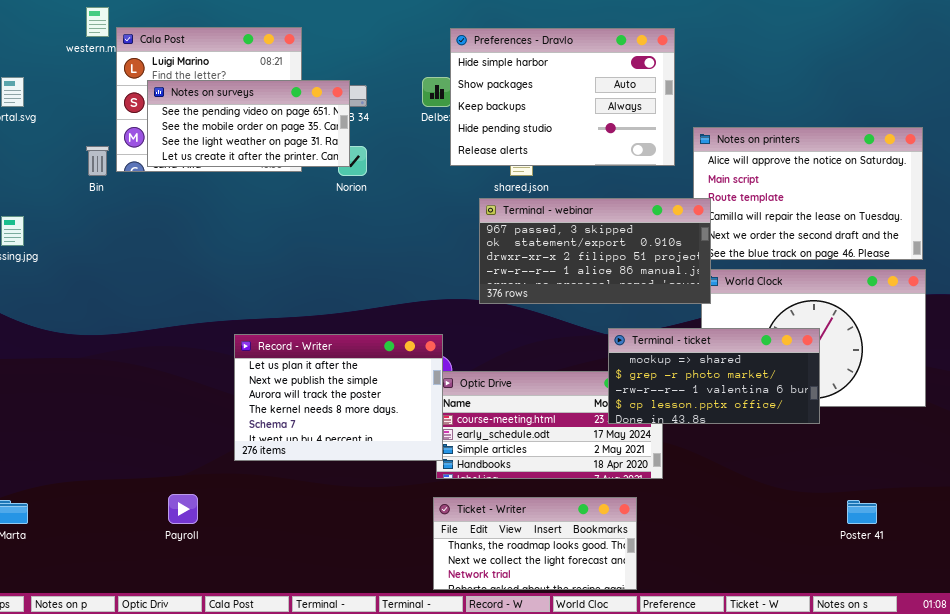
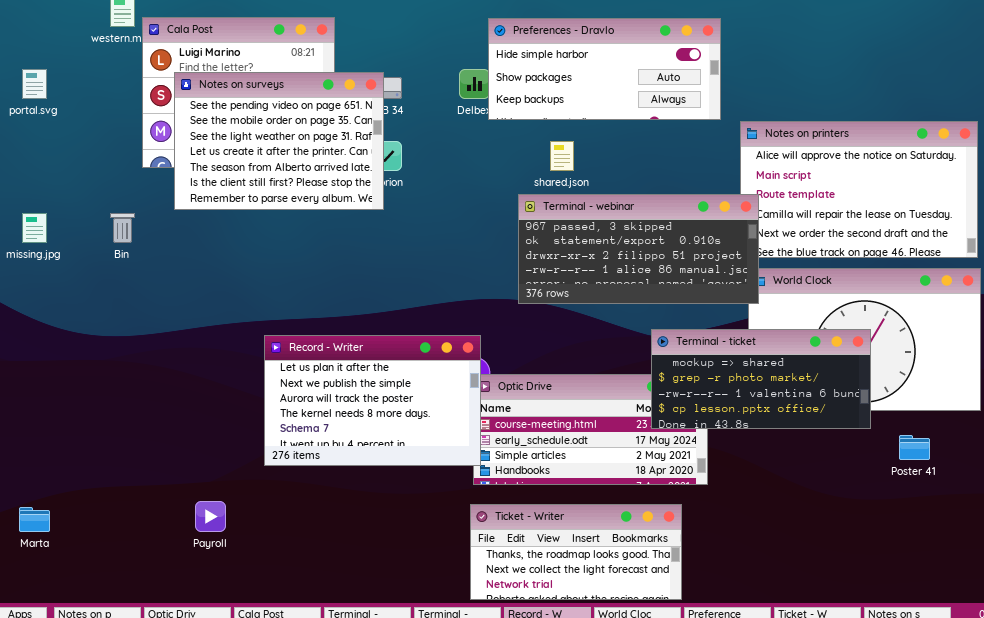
Preferences - Dravlo: [450,28,675,166] -> [488,18,721,120], resized
Notes on surveys: [147,80,350,167] -> [174,72,384,210], resized
Bin: [86,146,109,176] -> [110,213,135,243], moved
Poster 41: [847,500,877,524] -> [899,435,930,460], moved

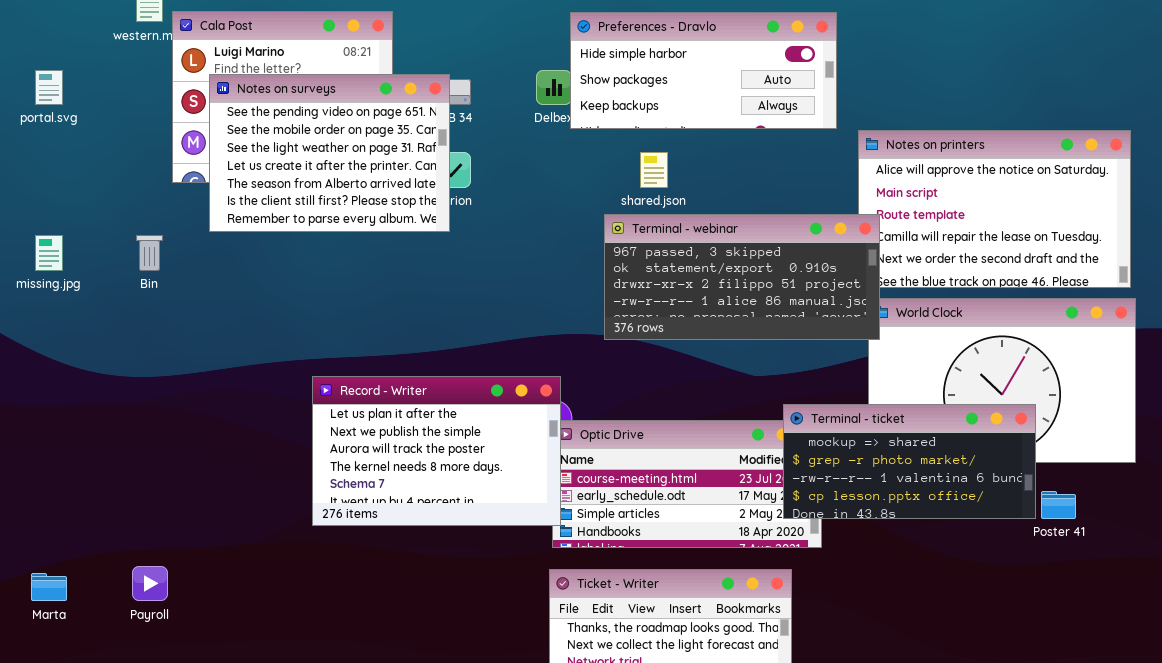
Terminal - ticket: [651,329,871,429] -> [783,404,1036,519], moved
Payroll: [195,501,226,532] -> [132,566,168,601], moved

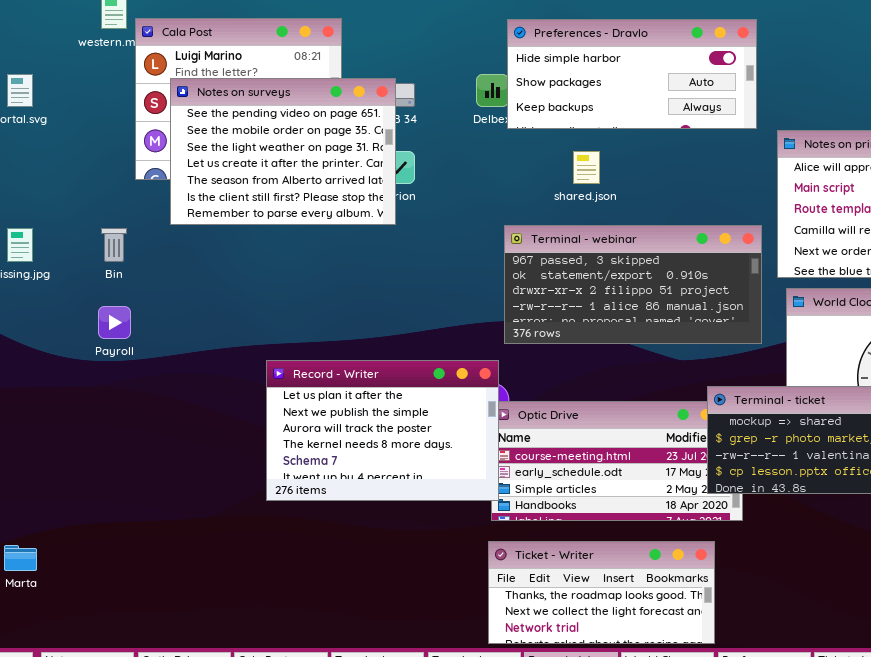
Terminal - webinar: [604,214,880,340] -> [504,225,762,344], moved
Payroll: [132,566,168,601] -> [98,306,131,339], moved

